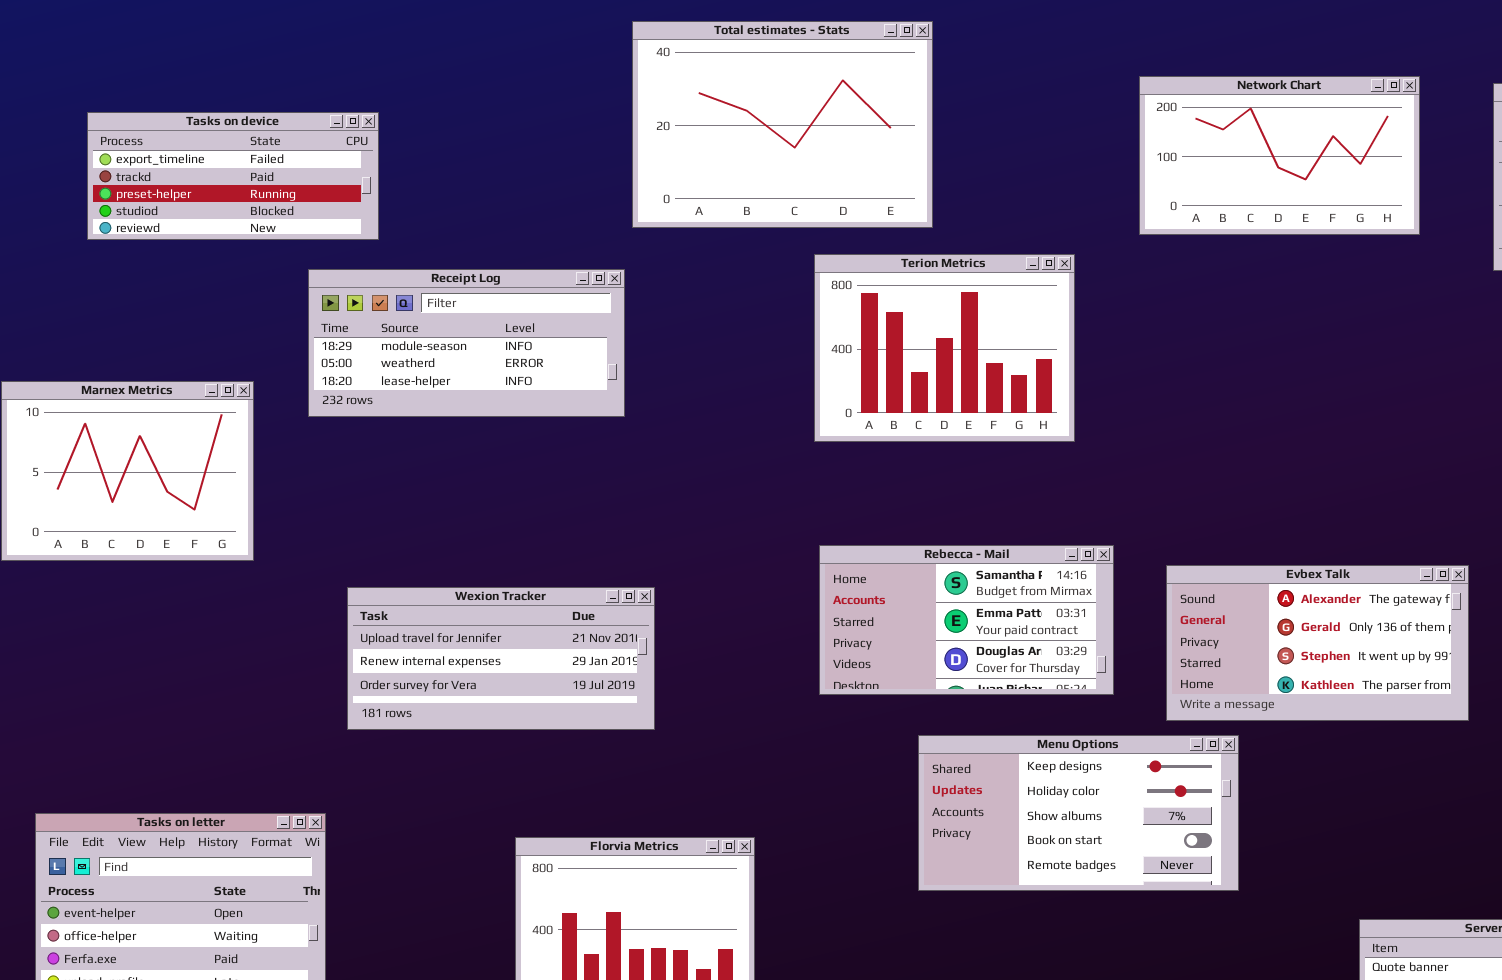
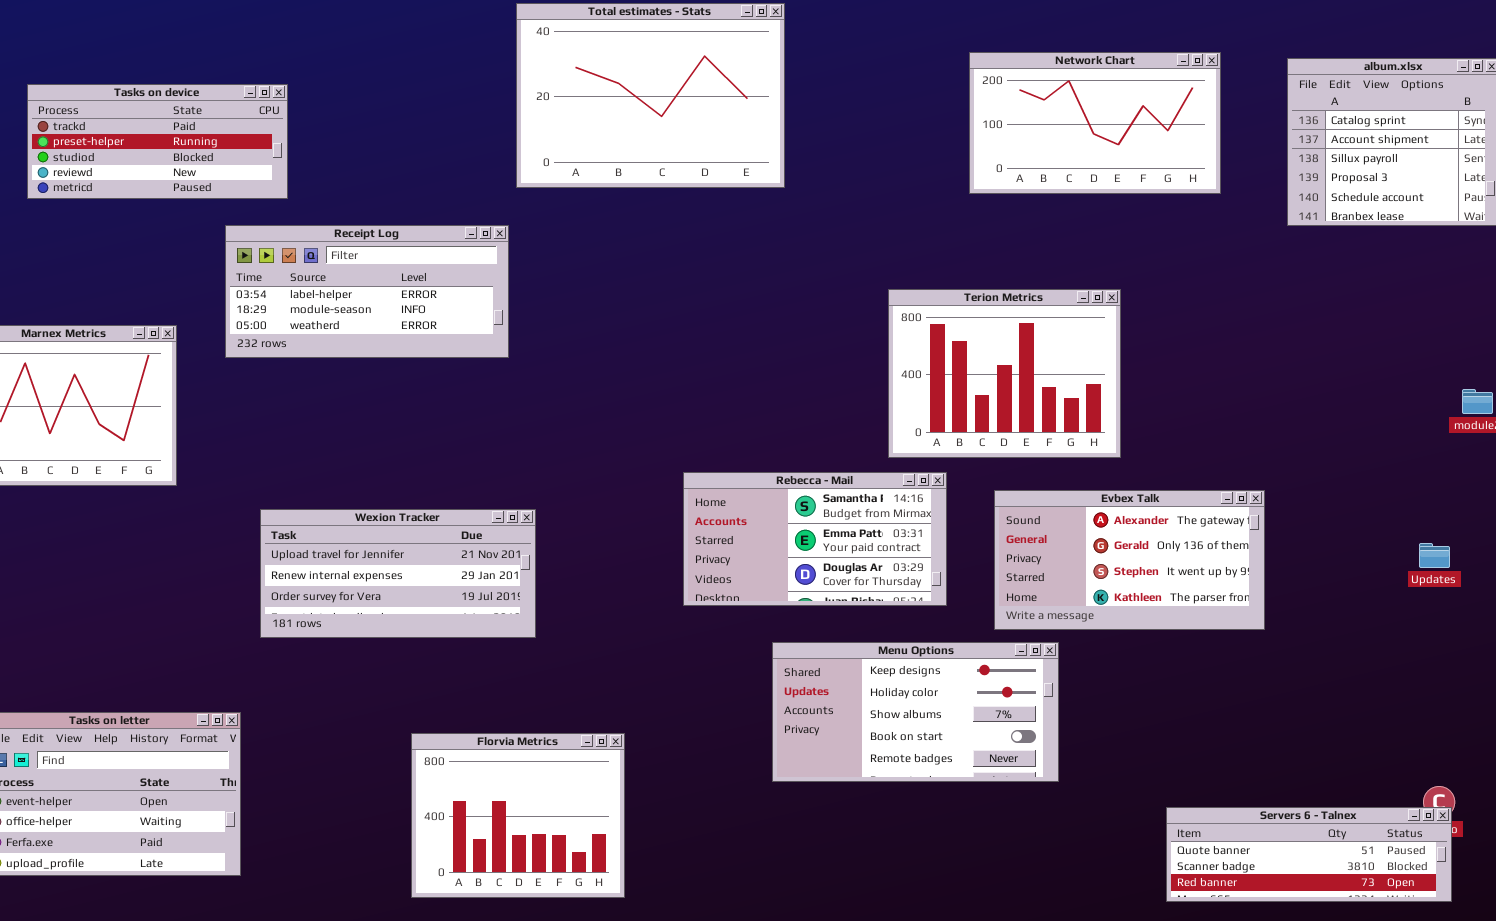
Tasks on device: [87,112,379,240] -> [27,84,288,199], scrolled down 1 row
Terion Metrics: [814,254,1075,442] -> [888,289,1121,458], moved
Receipt Log: [308,269,625,417] -> [225,225,509,358], scrolled up 1 row

